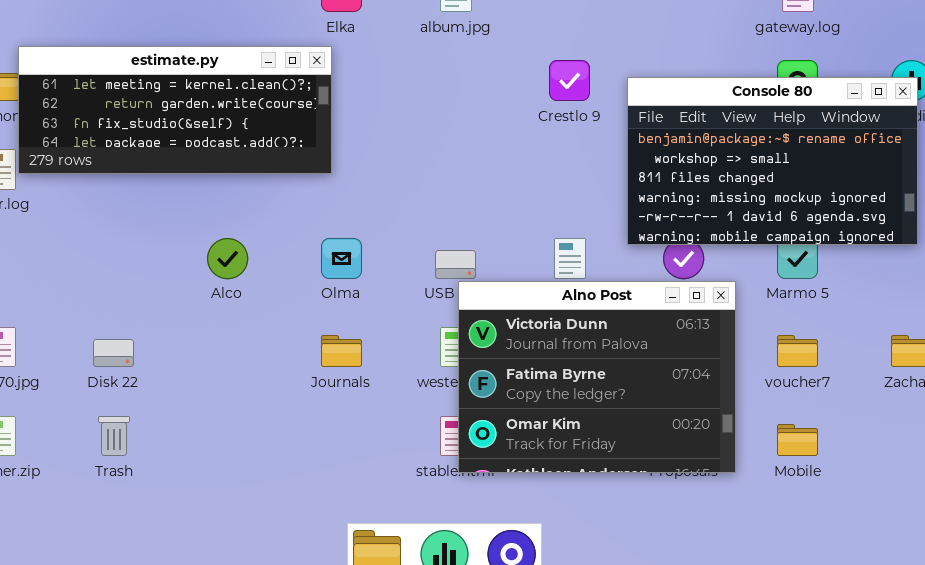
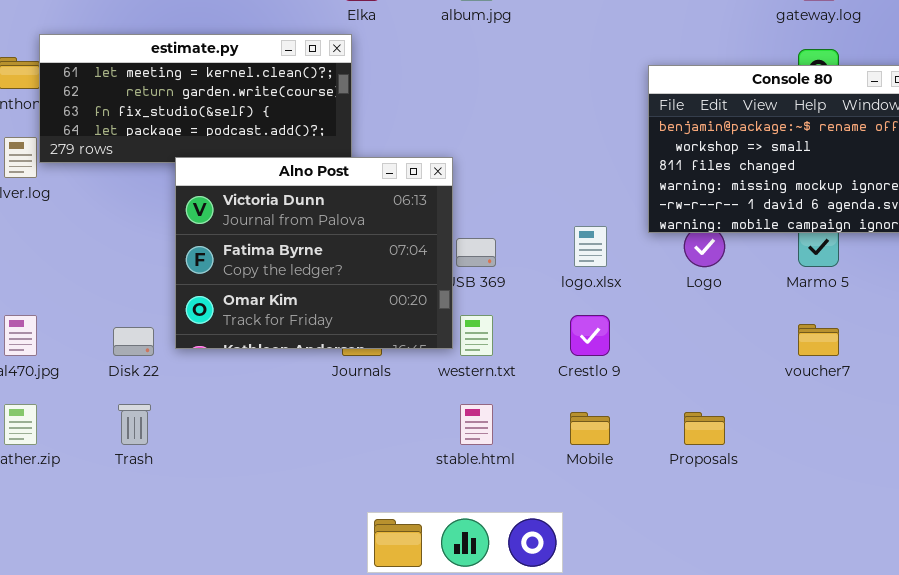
Crestlo 9: [549,60,590,101] -> [570,315,610,356], moved
Alno Post: [458,281,736,473] -> [175,157,453,349], moved
Mobile: [777,424,818,456] -> [570,412,610,445], moved

